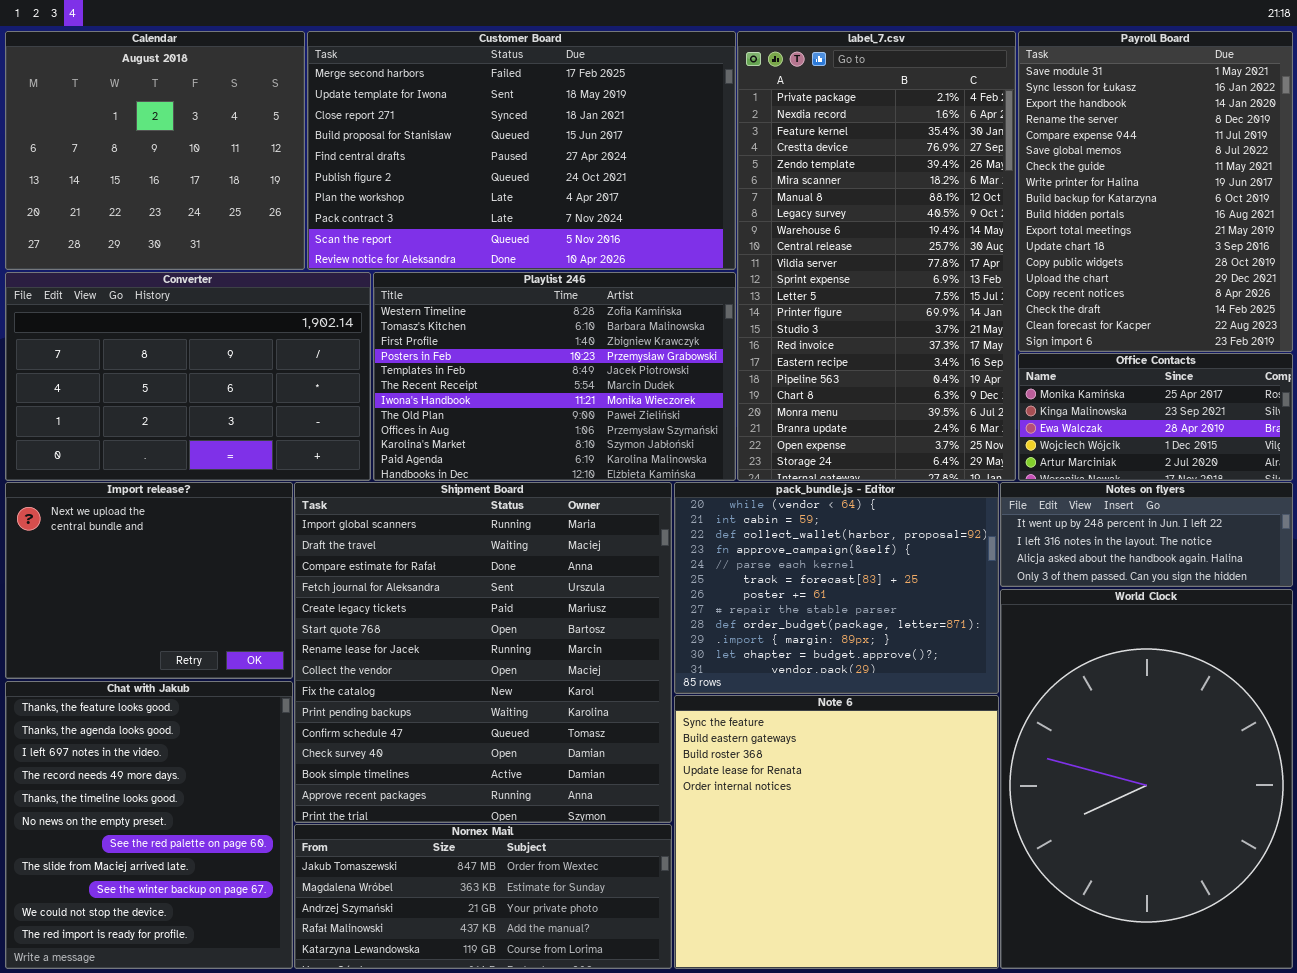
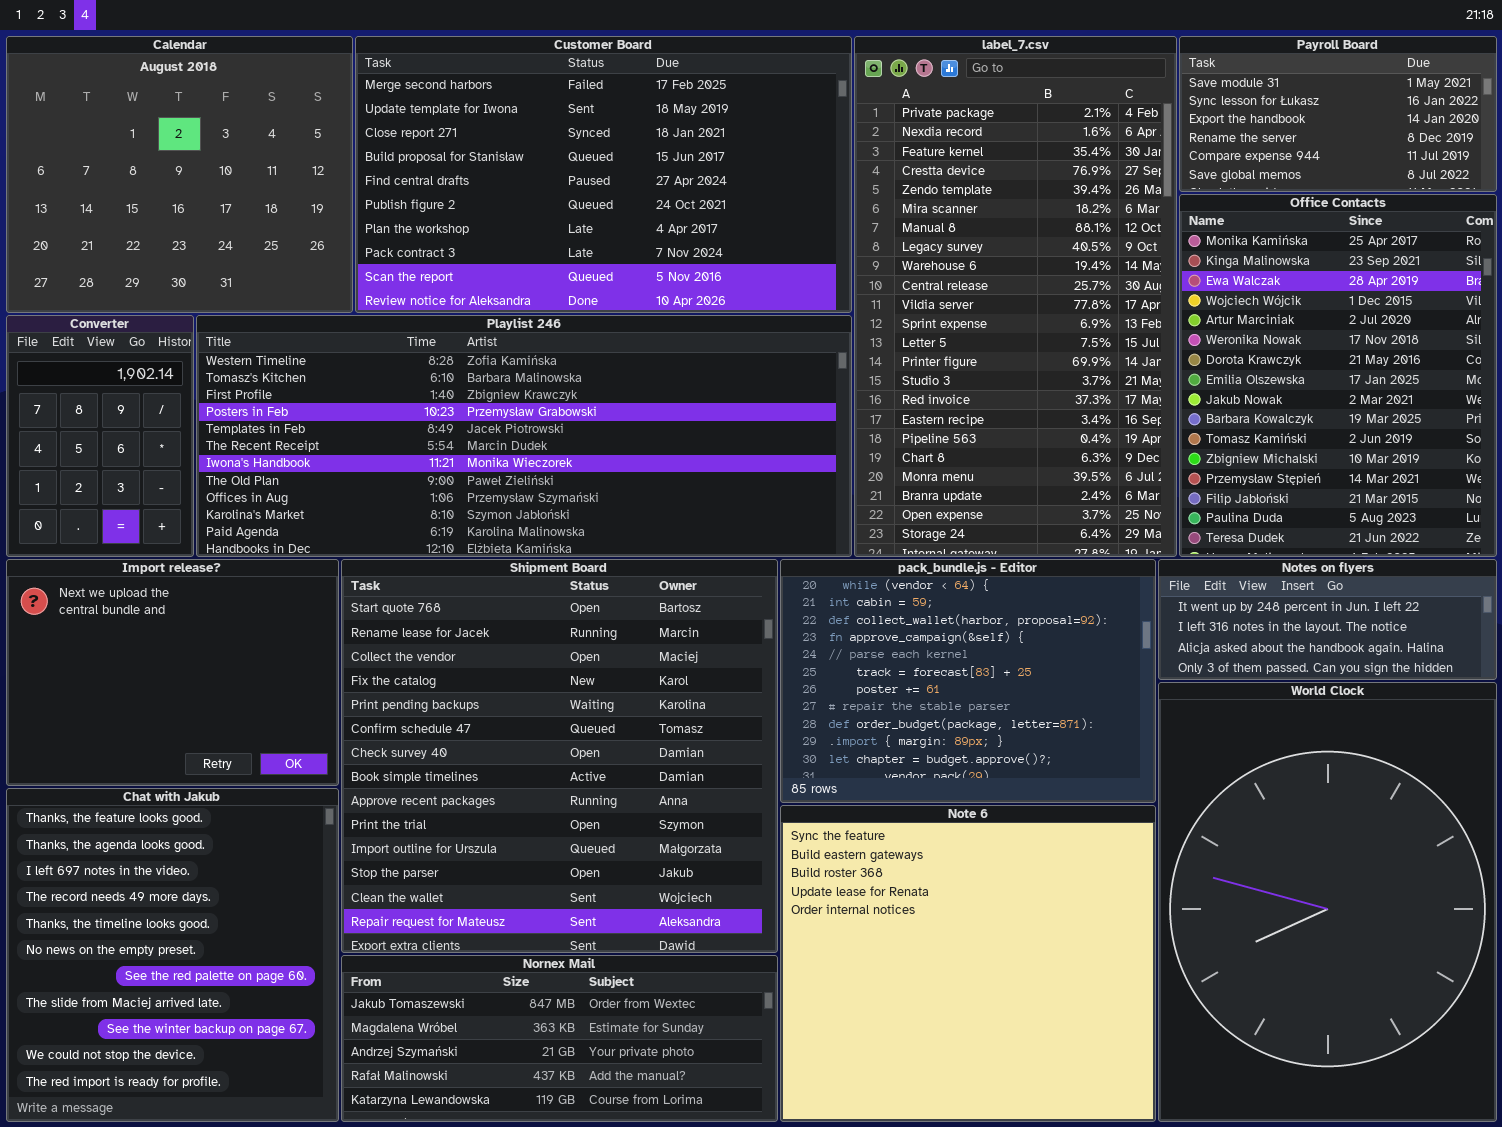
Payroll Board: [1018,31,1293,352] -> [1179,36,1497,192], resized
Converter: [5,272,371,481] -> [6,315,194,557], resized
Playlist 246: [373,272,736,481] -> [196,315,852,557], resized
Office Contacts: [1018,353,1293,481] -> [1179,194,1497,557], resized
Shipment Board: [294,482,672,823] -> [341,559,778,953], scrolled down 5 rows

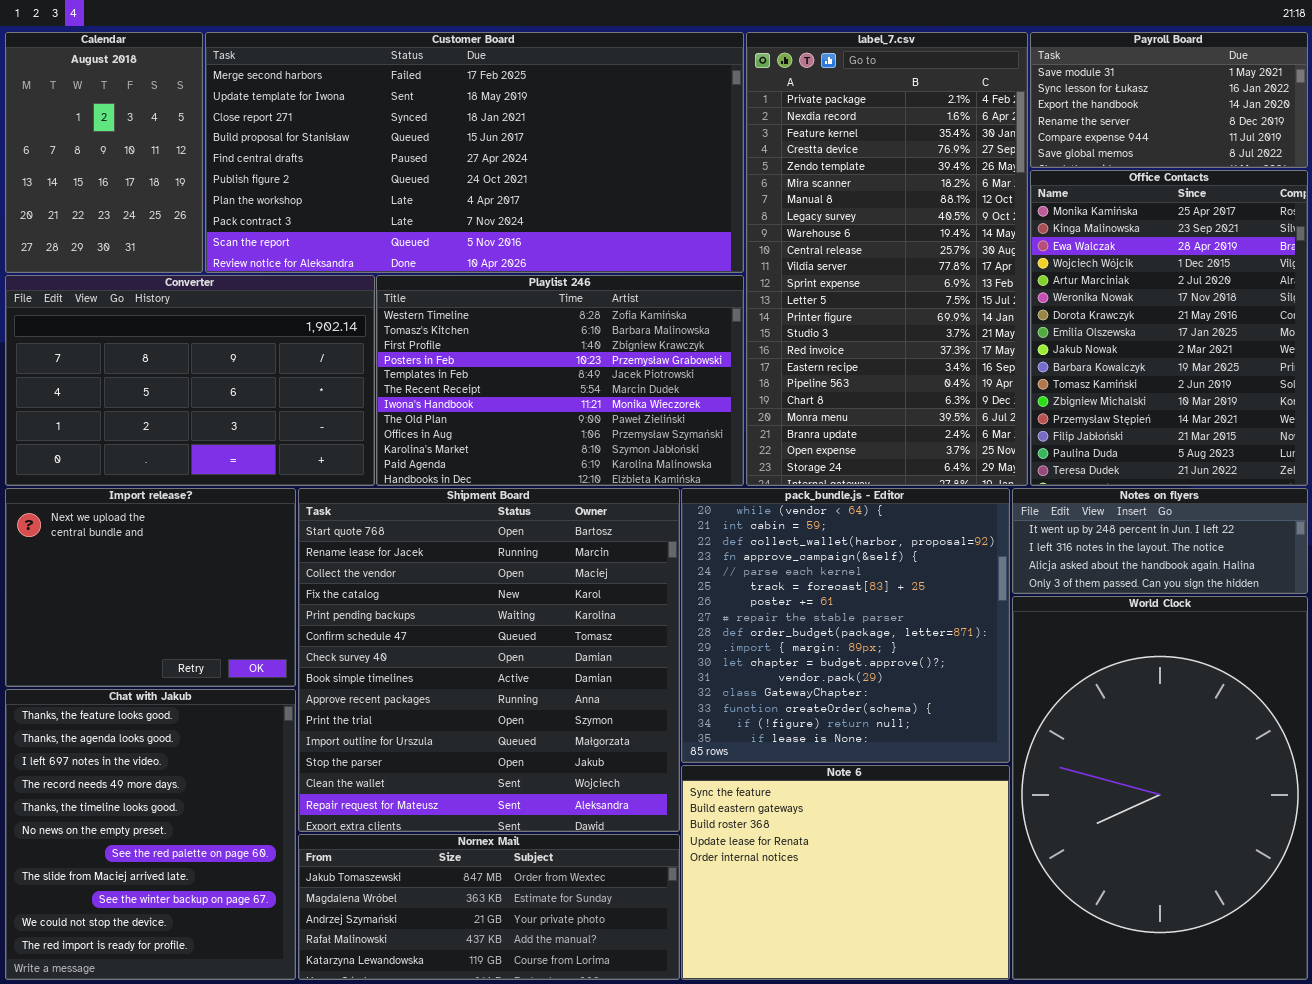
Calendar: [6,36,353,313] -> [5,32,203,273], resized
Customer Board: [355,36,852,313] -> [205,32,744,273], resized
Converter: [6,315,194,557] -> [5,275,375,486], resized
Playlist 246: [196,315,852,557] -> [376,275,744,486], resized
pack_bundle.js - Editor: [780,559,1156,803] -> [681,488,1010,763], resized
Note 6: [780,805,1156,1122] -> [681,765,1010,980], resized

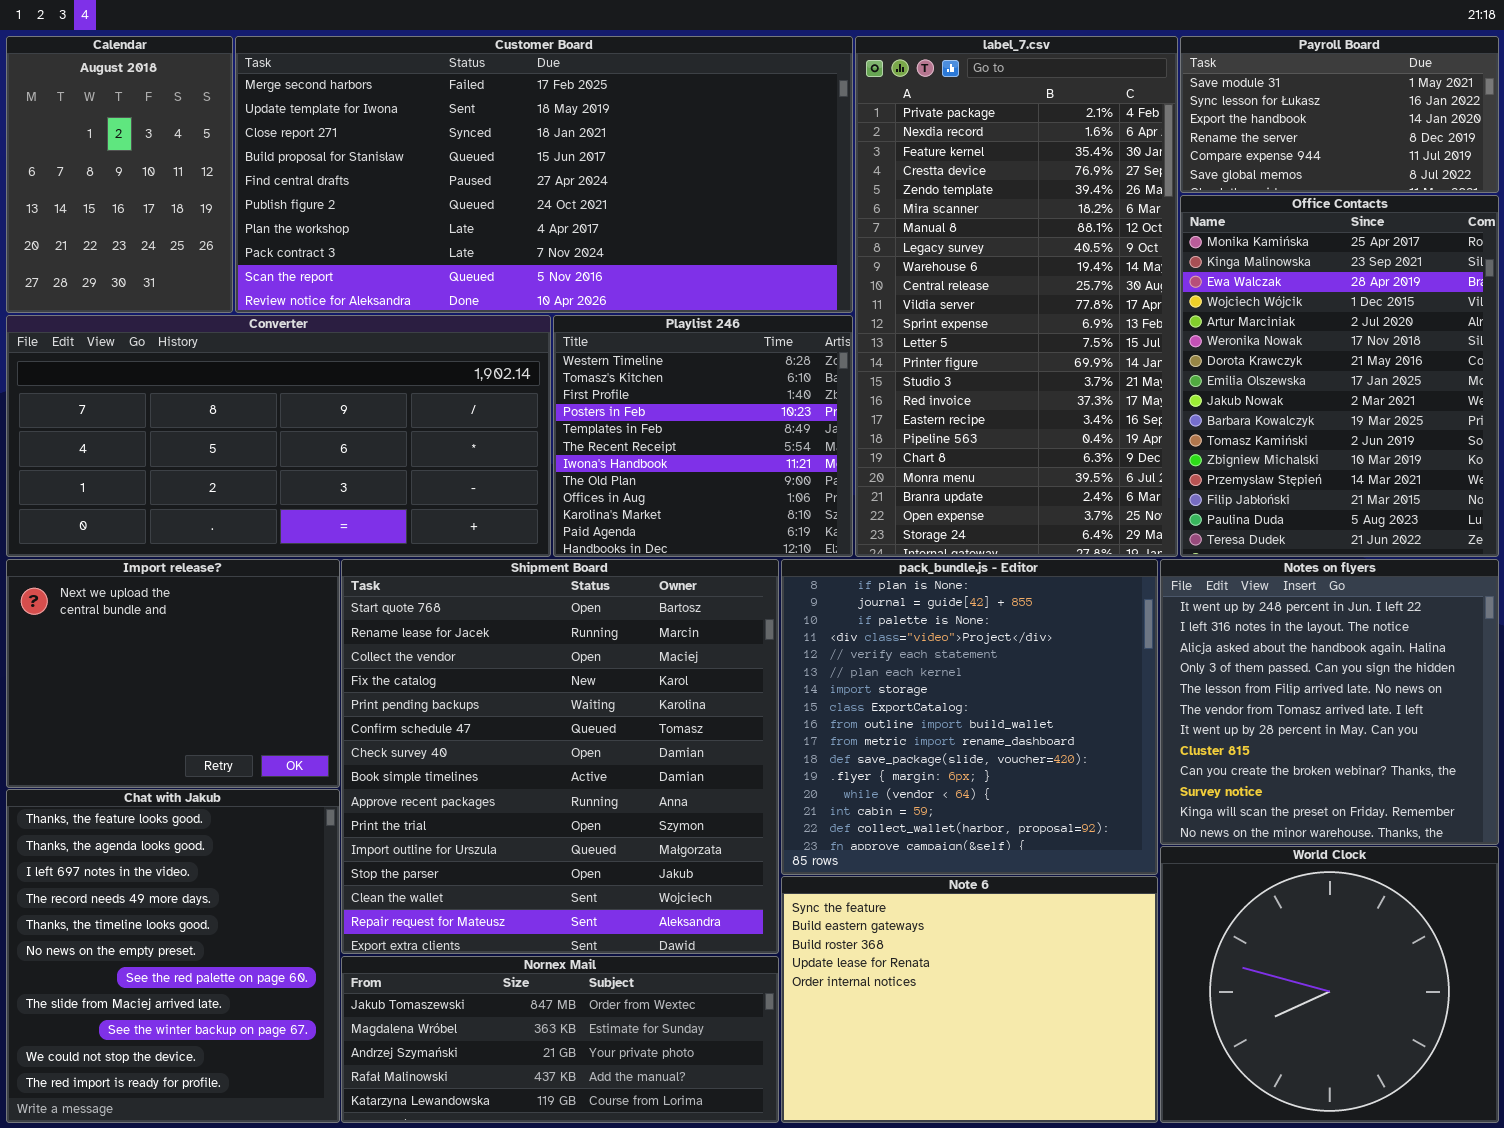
Converter: [5,275,375,486] -> [6,315,551,557], resized
Playlist 246: [376,275,744,486] -> [553,315,853,557], resized
pack_bundle.js - Editor: [681,488,1010,763] -> [781,559,1158,875], scrolled up 12 rows
Notes on flyers: [1012,488,1308,594] -> [1160,559,1499,845], resized
World Clock: [1012,596,1308,980] -> [1160,846,1499,1123], resized

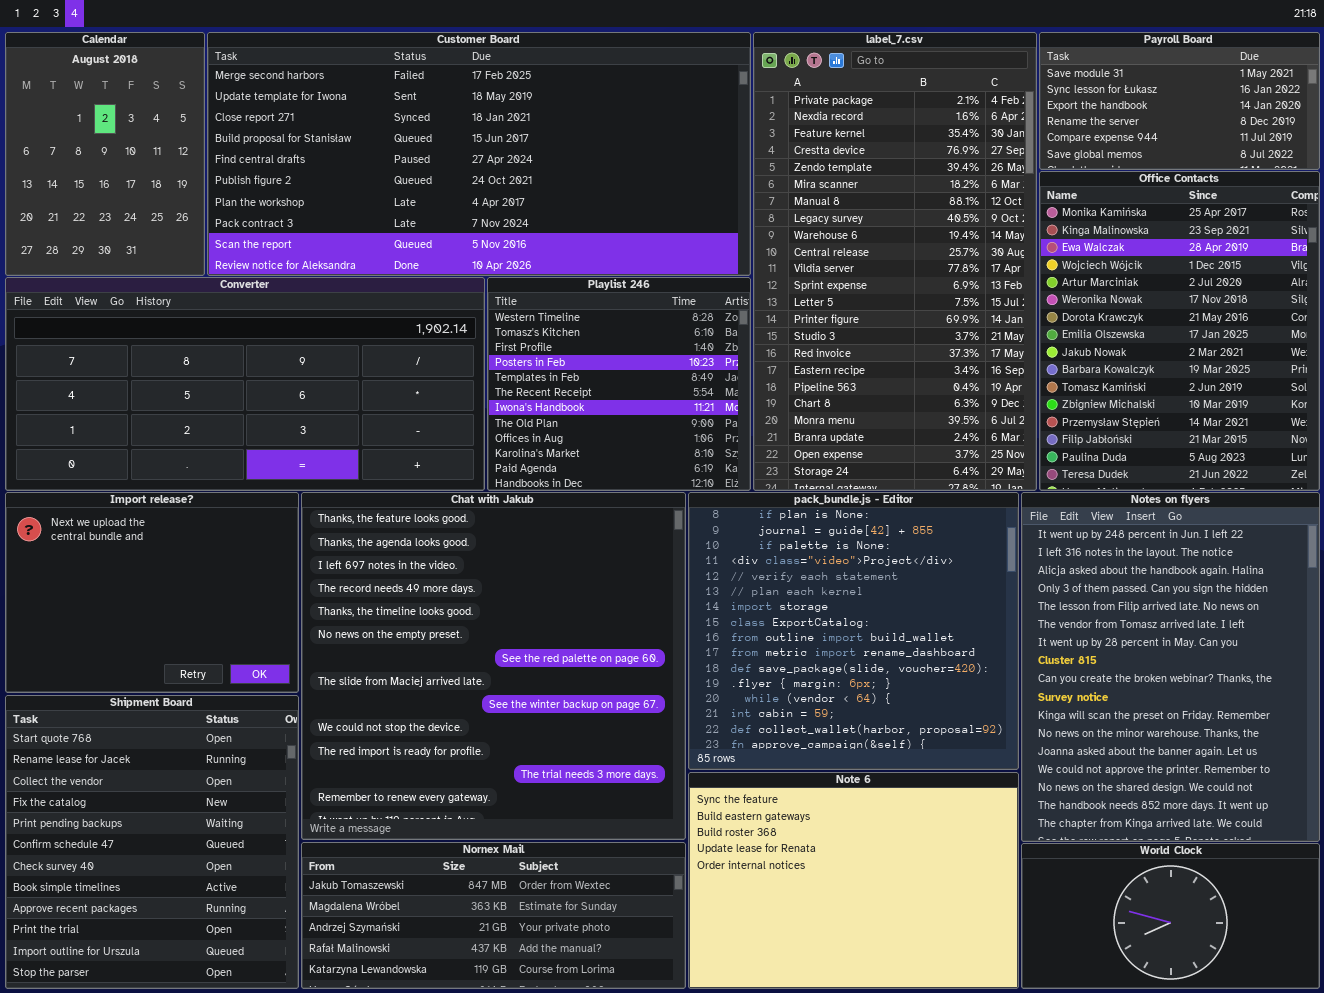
Shipment Board: [341,559,779,954] -> [5,695,299,989], moved, resized
Notes on flyers: [1160,559,1499,845] -> [1021,492,1320,842], resized
Chat with Jakub: [6,789,340,1123] -> [301,492,686,840], moved, resized
World Clock: [1160,846,1499,1123] -> [1021,843,1320,989], resized

